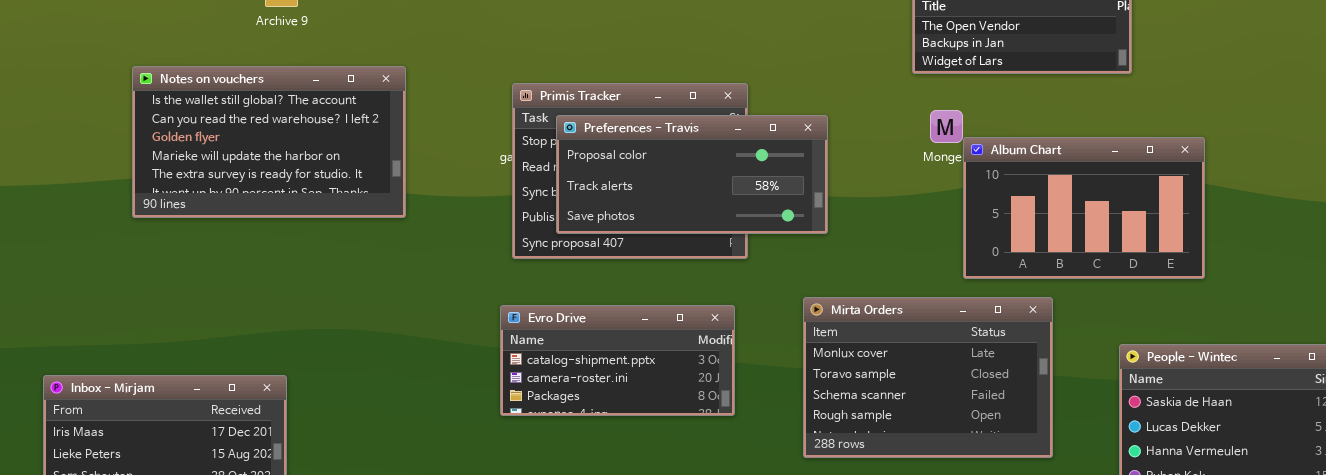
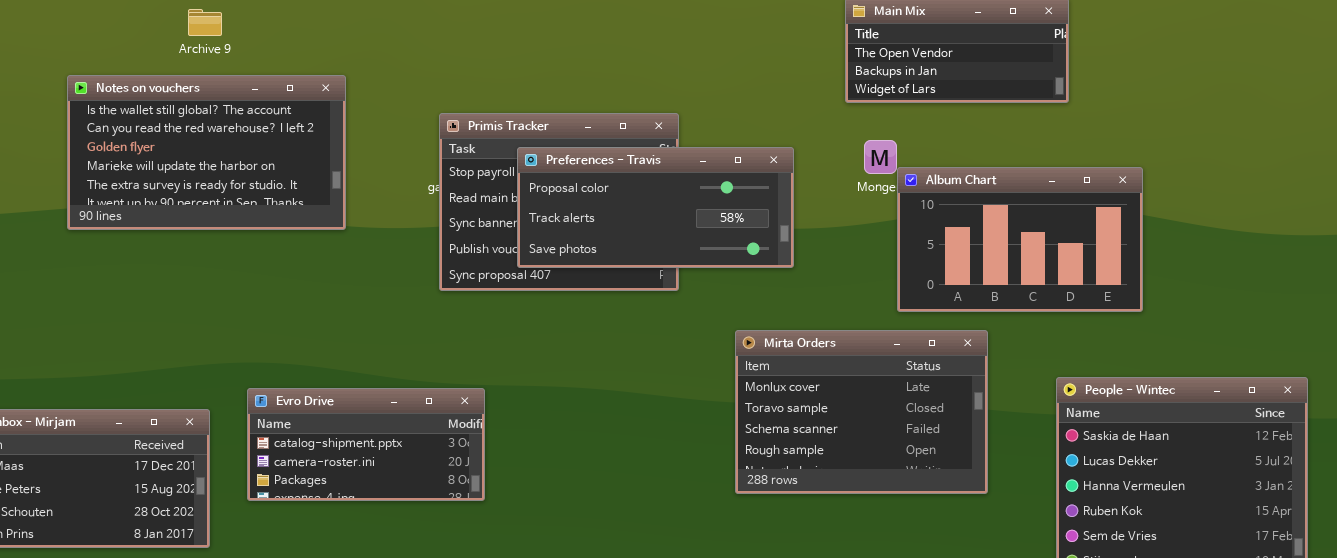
Notes on vouchers: [132,66,406,218] -> [67,75,346,230], moved
Preferences - Travis: [556,115,828,234] -> [517,147,794,268], moved
Evro Drive: [500,305,735,416] -> [247,388,485,501], moved

